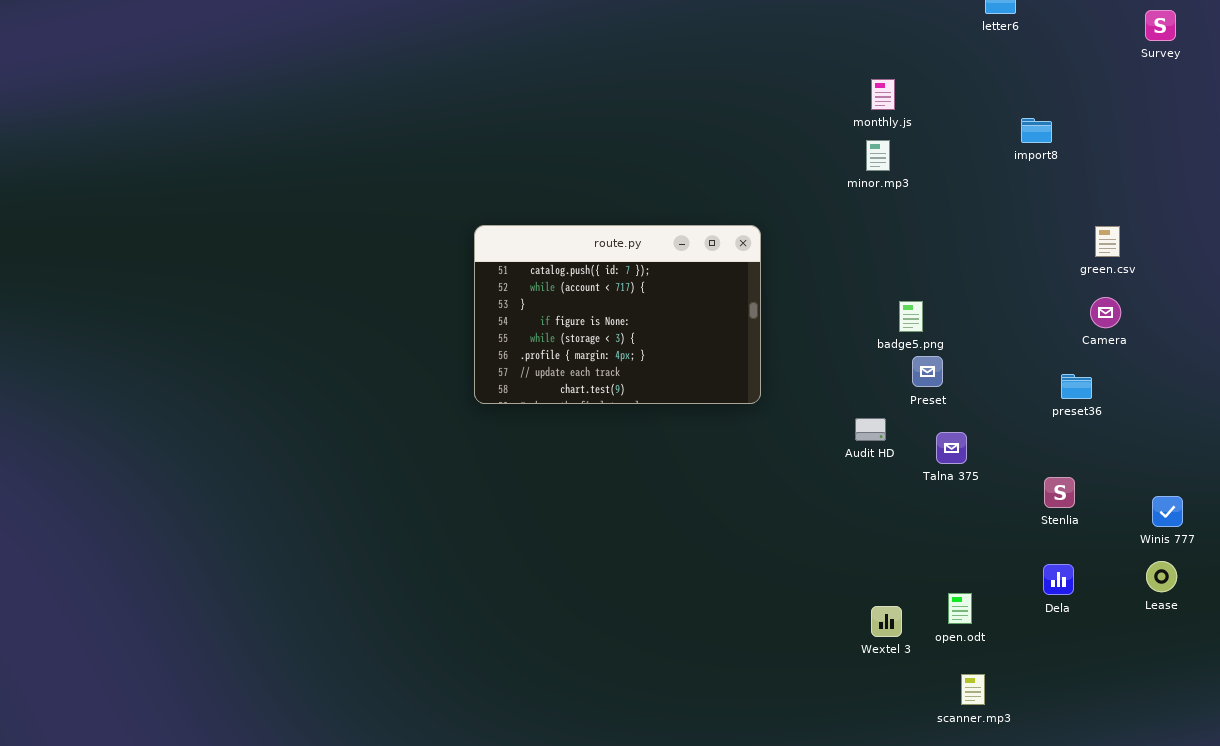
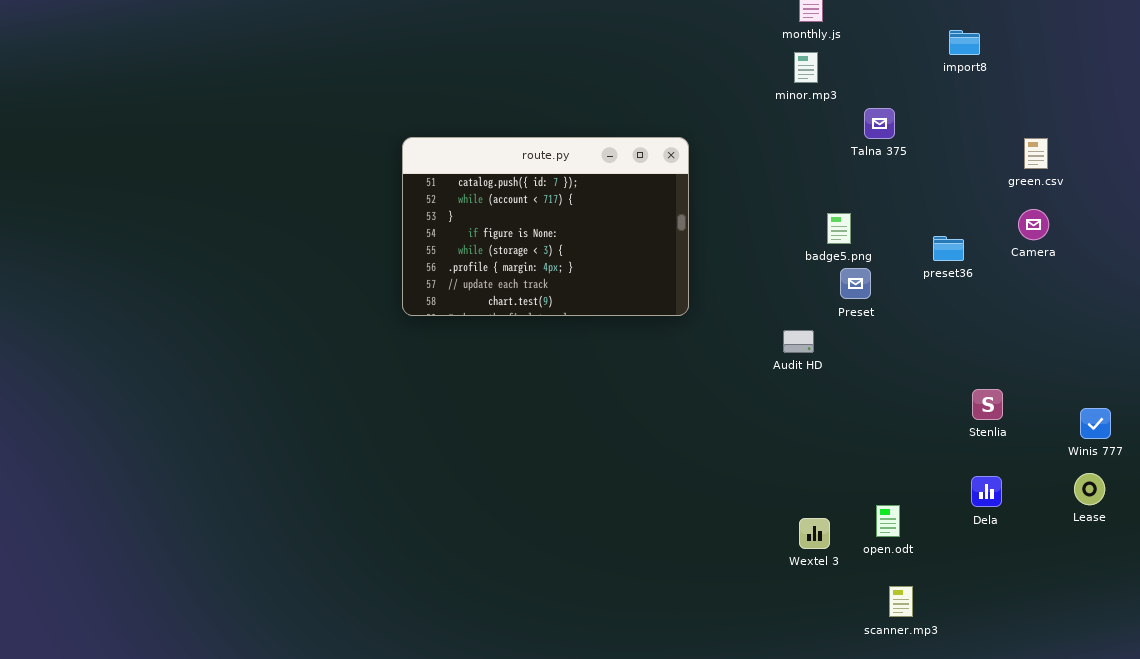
preset36: [1061,374,1092,399] -> [933,236,964,261], moved
Talna 375: [936,432,967,464] -> [864,108,895,139], moved

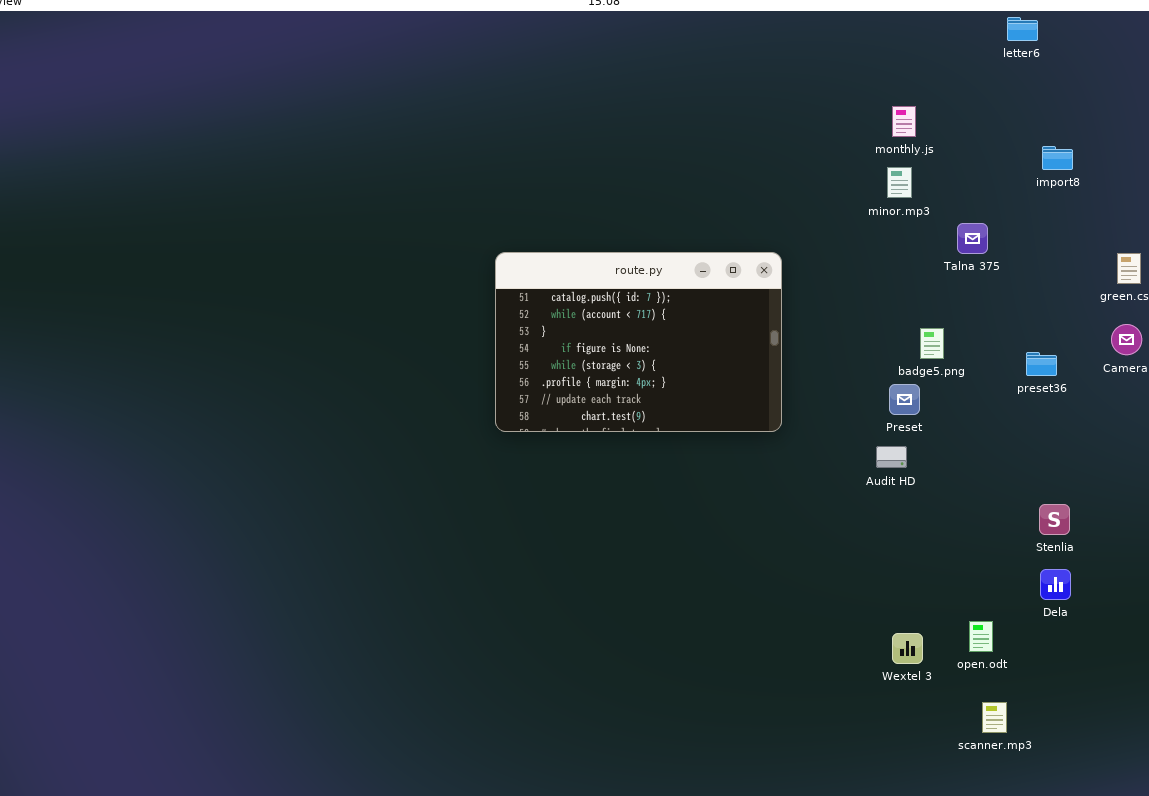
Preset: [840,268,871,299] -> [889,384,920,415], moved
Stenlia: [972,389,1003,420] -> [1039,504,1070,535], moved
Dela: [971,476,1002,507] -> [1040,569,1071,600], moved

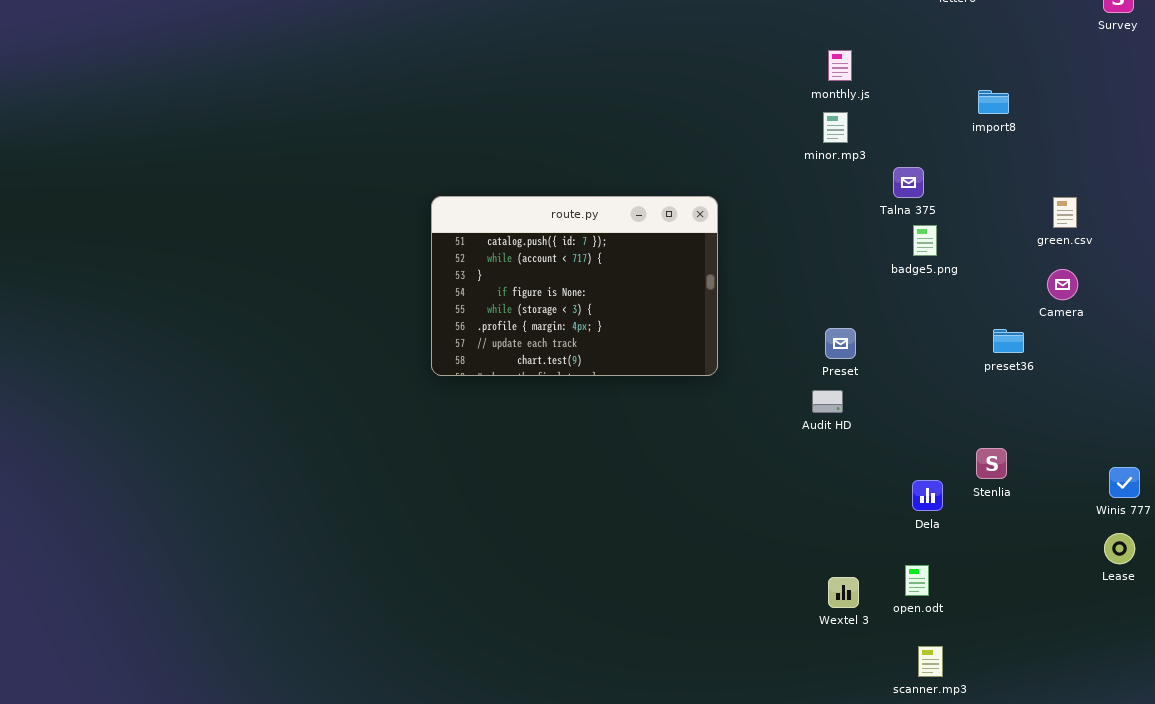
badge5.png: [920,328,944,359] -> [913,225,937,256], moved
preset36: [1026,352,1057,376] -> [993,329,1024,353], moved
Dela: [1040,569,1071,600] -> [912,480,943,511], moved

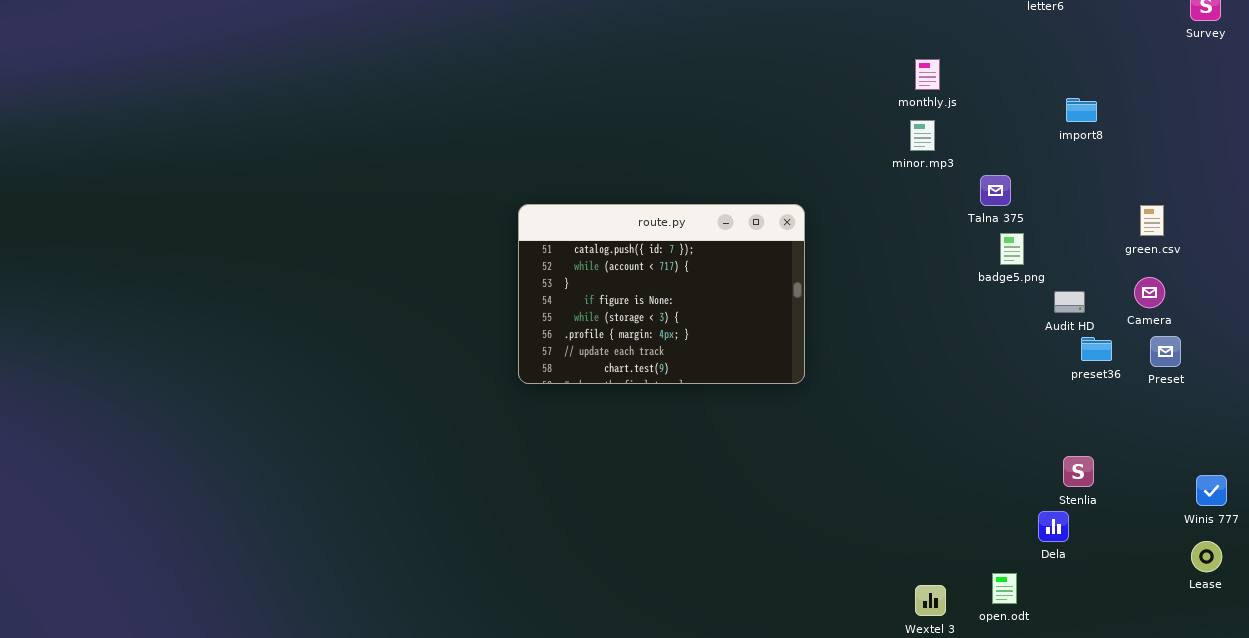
Preset: [825,328,856,359] -> [1150,336,1181,367], moved
Audit HD: [812,390,843,413] -> [1054,291,1085,313], moved
Dela: [912,480,943,511] -> [1038,511,1069,542], moved

